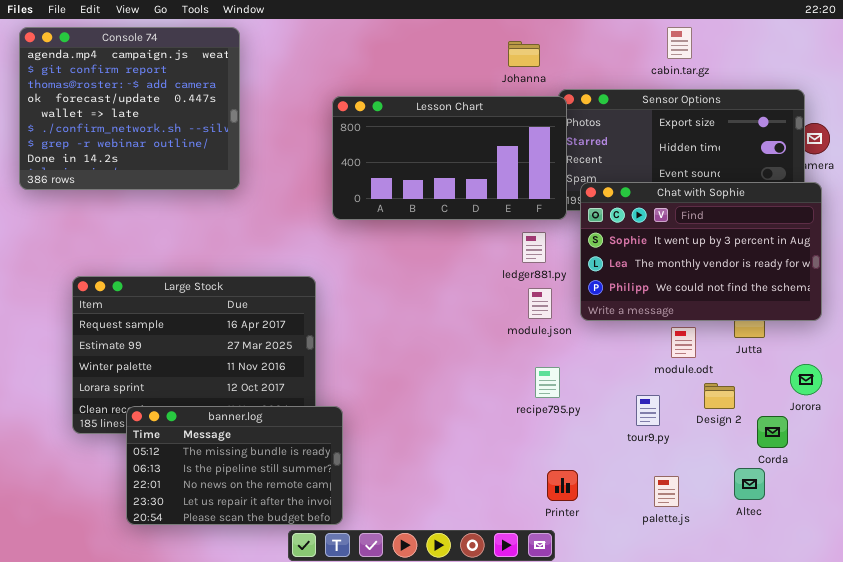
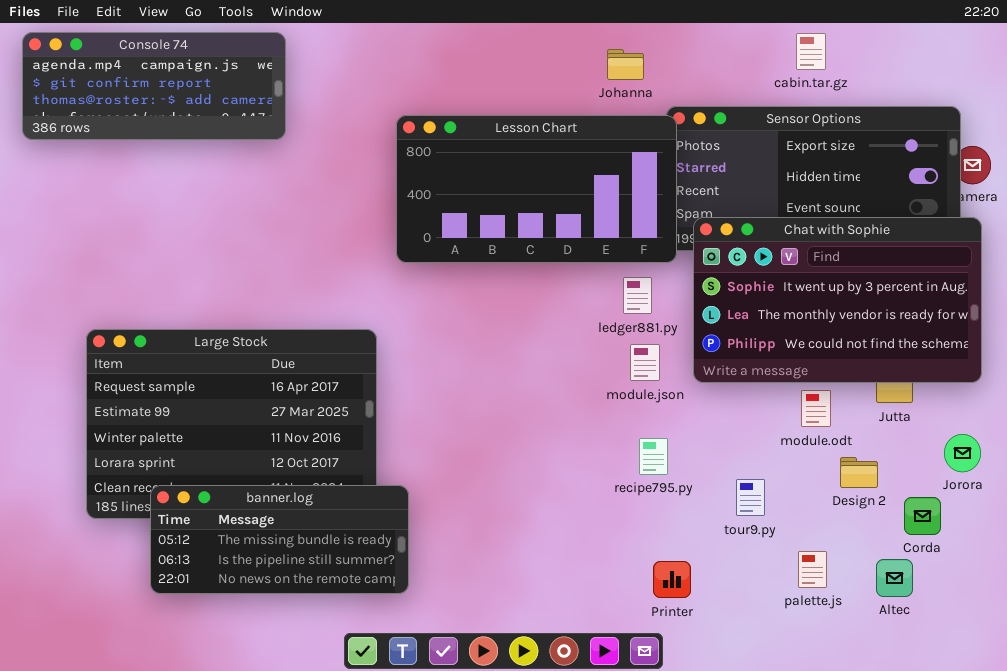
Console 74: [19,27,240,190] -> [22,32,286,140], resized
tour9.py: [636,395,660,426] -> [736,479,765,516], moved
banner.log: [126,406,343,525] -> [150,485,409,594], resized
palette.js: [654,476,679,507] -> [798,551,827,588], moved

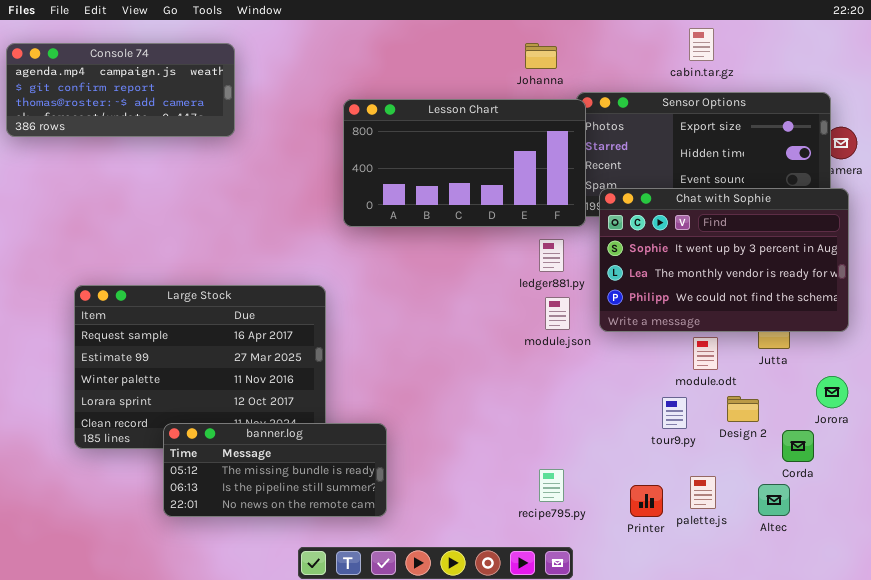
Console 74: [22,32,286,140] -> [6,43,235,137], moved
recipe795.py: [639,438,668,475] -> [539,469,564,502], moved
tour9.py: [736,479,765,516] -> [662,397,687,429], moved
banner.log: [150,485,409,594] -> [163,423,387,517], moved
Printer: [653,561,691,598] -> [630,485,663,517], moved

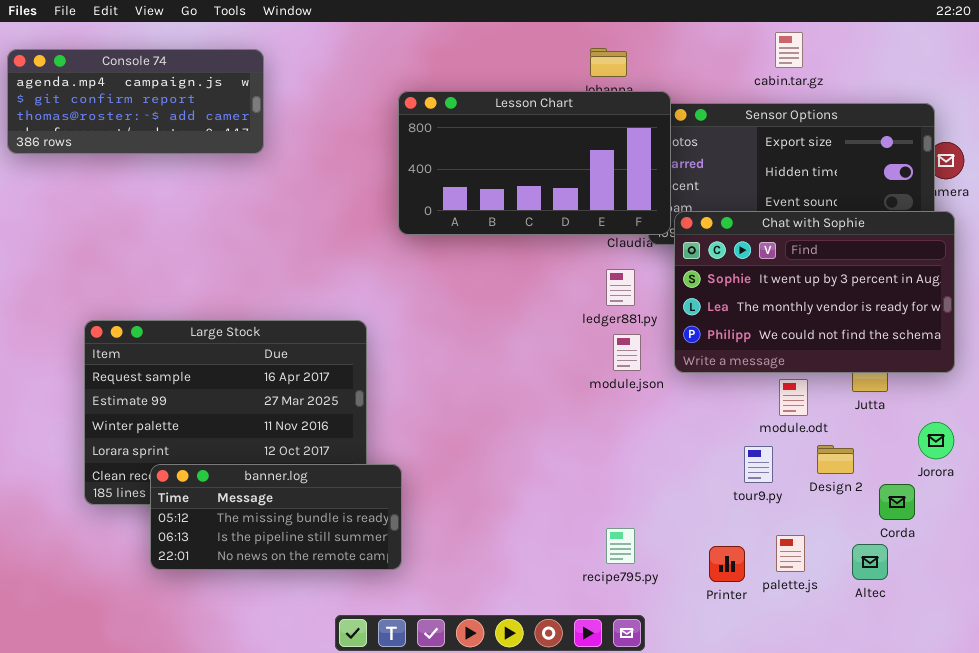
Lesson Chart: [343,99,586,227] -> [398,91,671,235], moved
banner.log: [163,423,387,517] -> [150,464,402,570], moved

